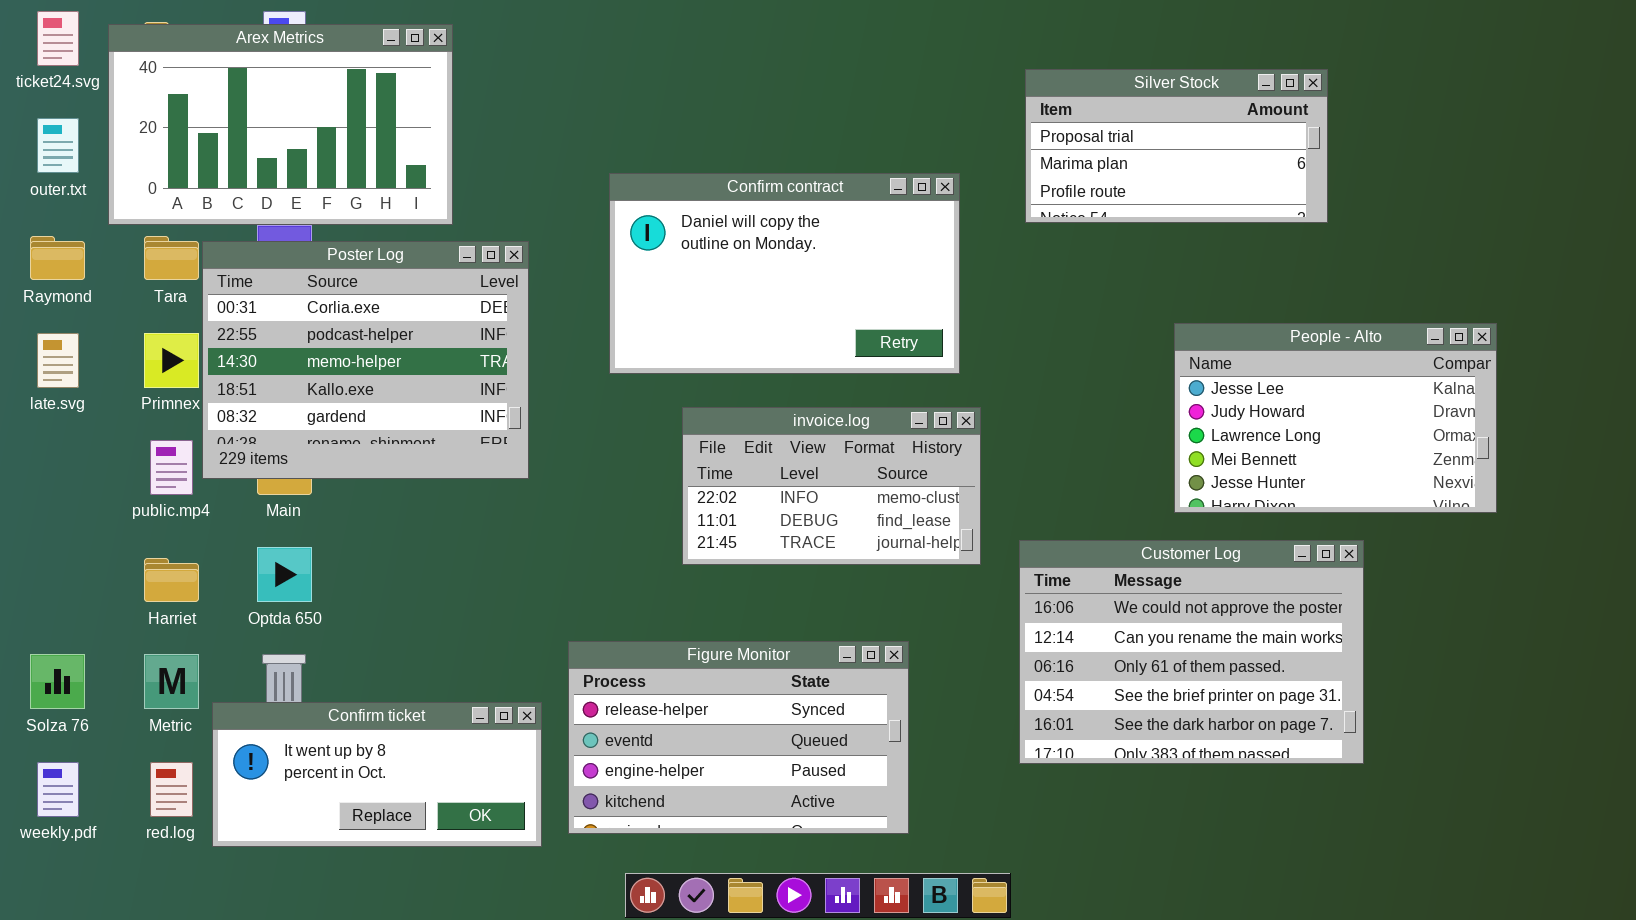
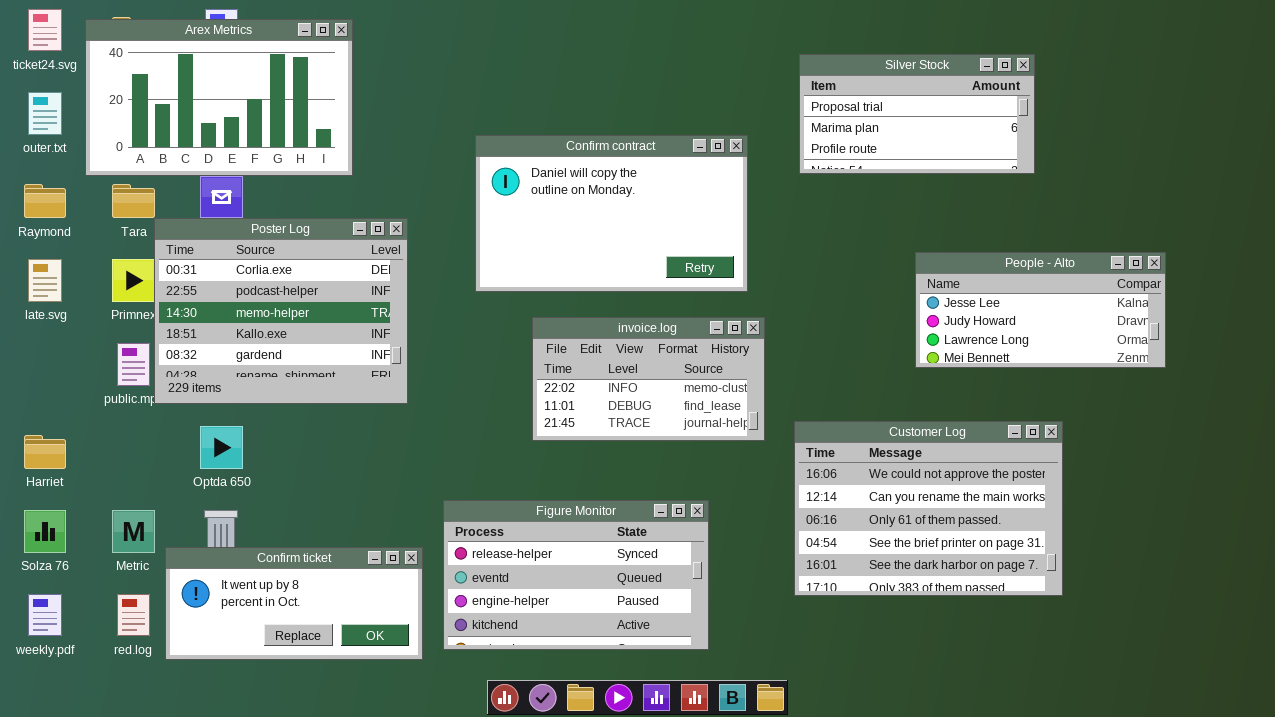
Poster Log: [202,241,529,479] -> [154,218,408,404], moved
People - Alto: [1174,323,1497,513] -> [915,252,1166,368], resized
Harriet: [144,558,199,602] -> [24,435,66,469], moved

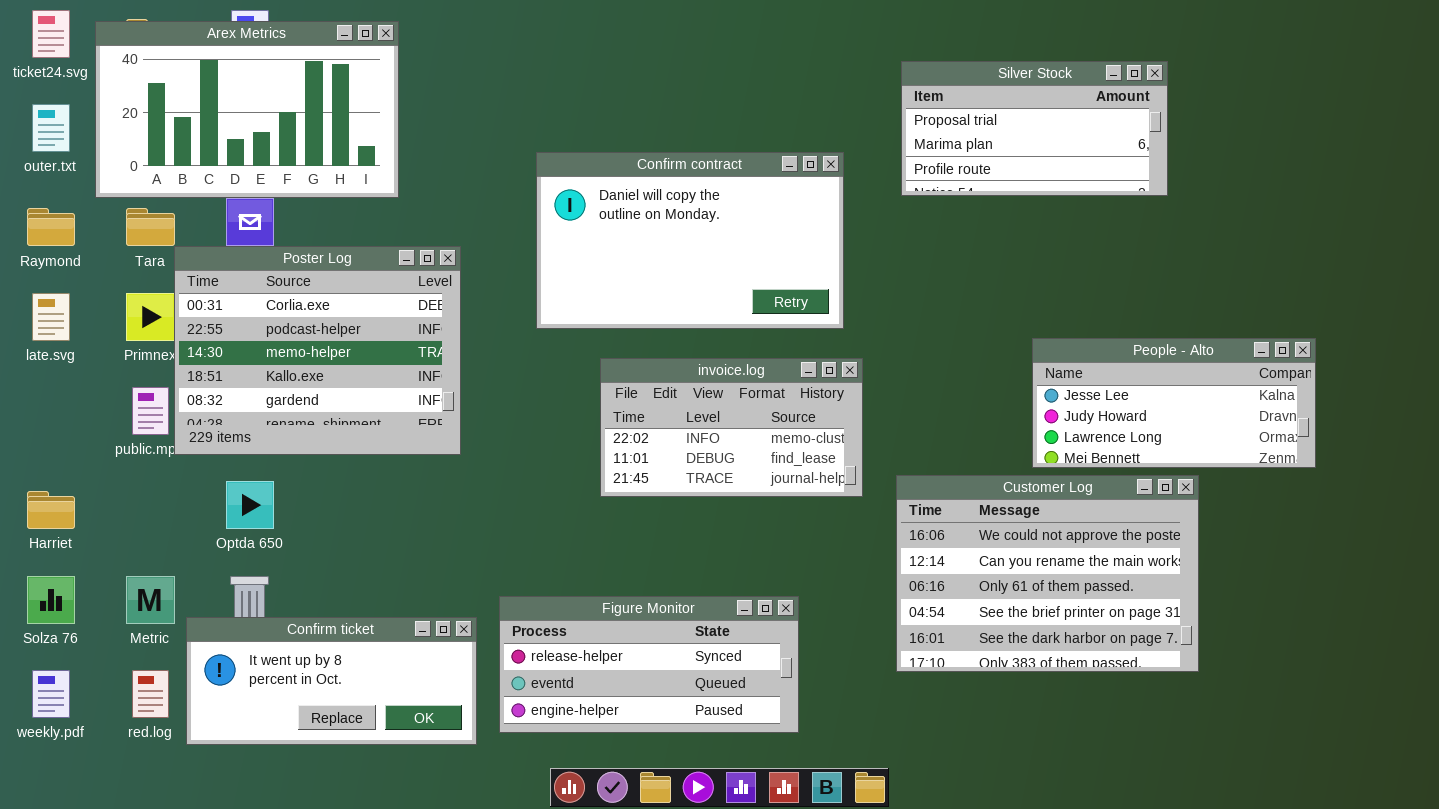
People - Alto: [915,252,1166,368] -> [1032,338,1316,468], moved
Figure Monitor: [443,500,709,650] -> [499,596,799,733], resized

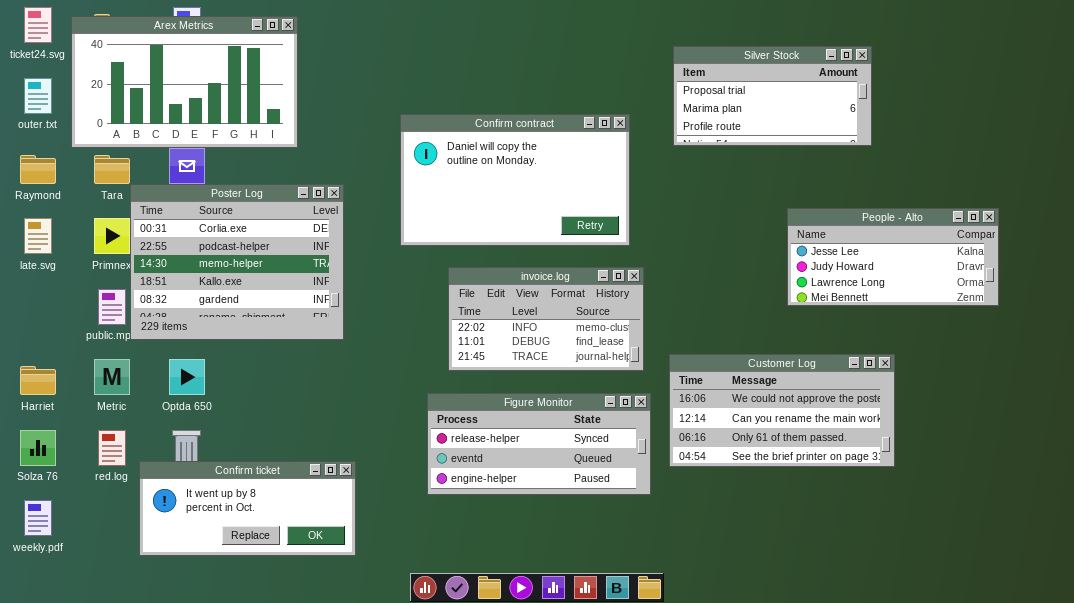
People - Alto: [1032,338,1316,468] -> [787,208,999,306], moved
Customer Log: [896,475,1199,672] -> [669,354,895,467], resized
Metric: [126,576,175,624] -> [94,359,130,395], moved
Figure Monitor: [499,596,799,733] -> [427,393,651,495], moved
red.log: [132,670,169,718] -> [98,430,126,466], moved

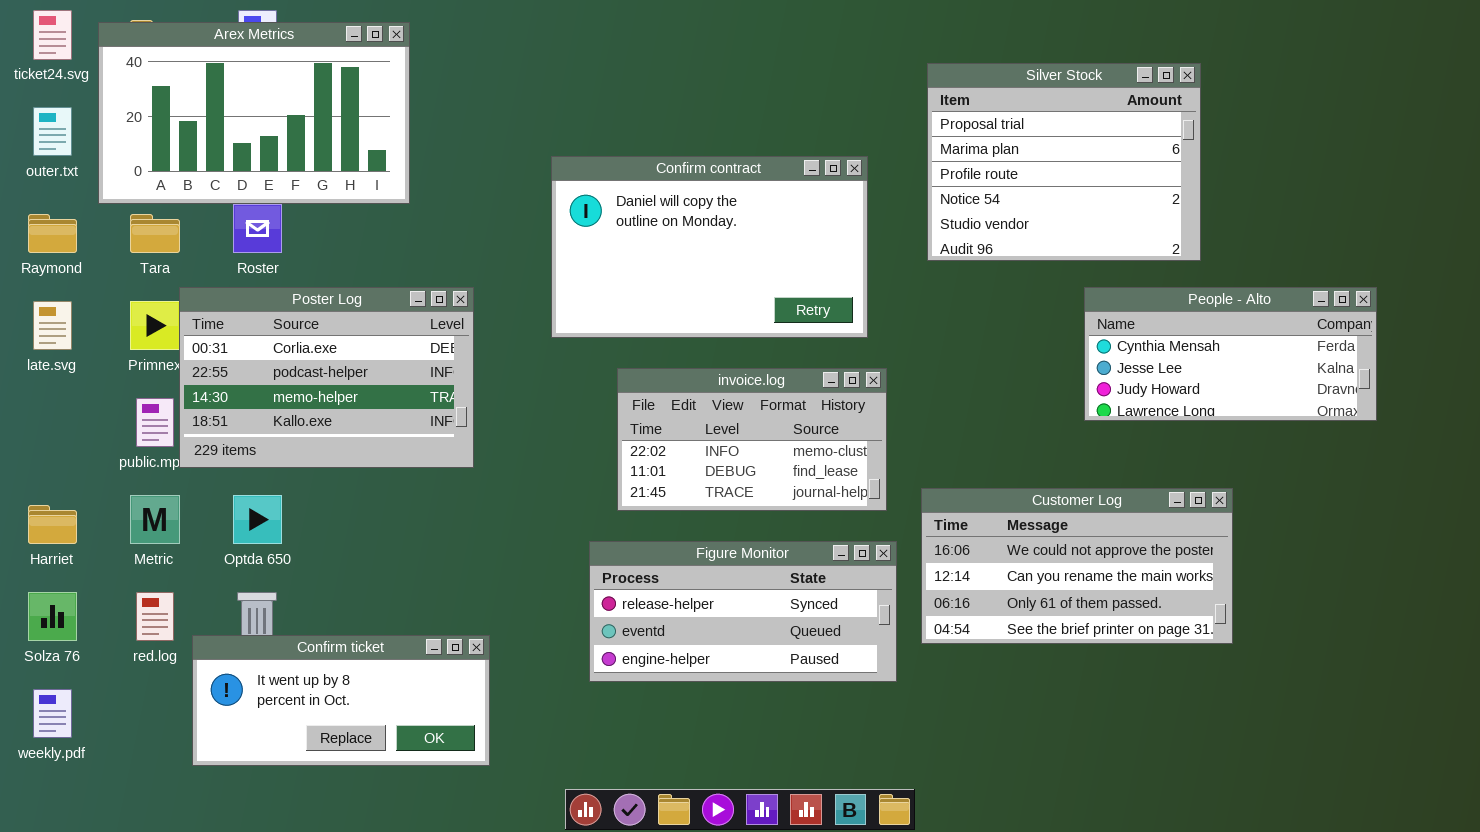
Silver Stock: [673,46,872,146] -> [927,63,1201,261], resized
Poster Log: [130,184,344,340] -> [179,287,474,468], resized
People - Alto: [787,208,999,306] -> [1084,287,1377,421], scrolled up 1 row

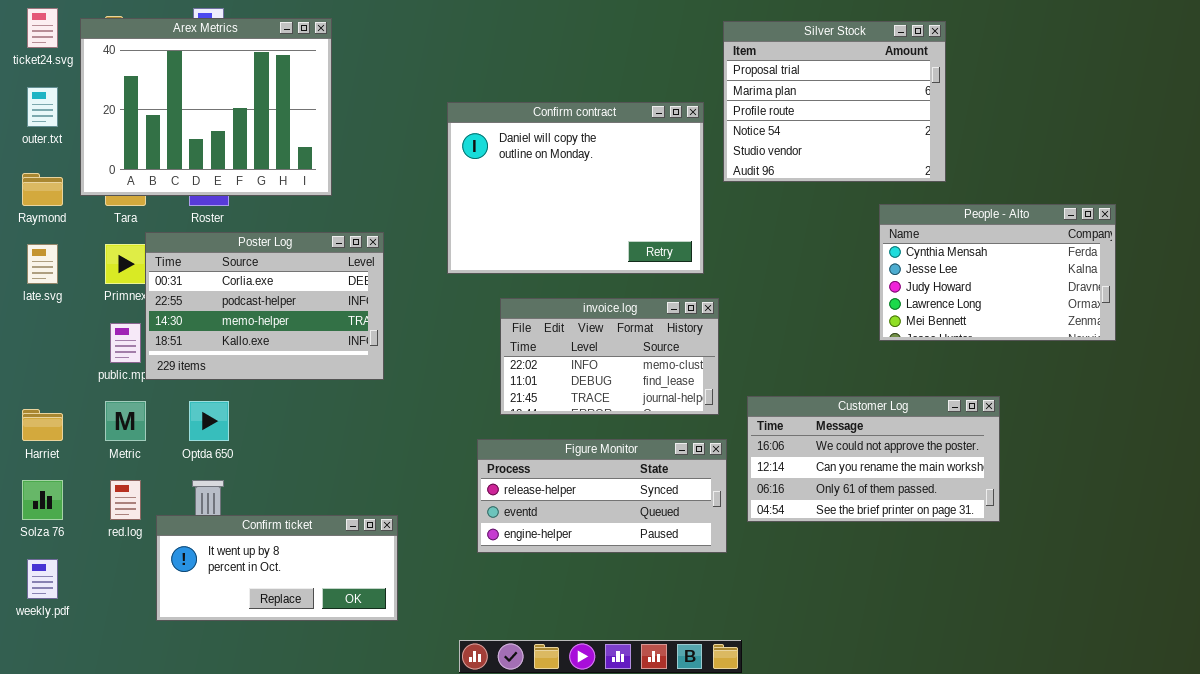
Arex Metrics: [98,22,410,204] -> [80,18,332,196], resized
Silver Stock: [927,63,1201,261] -> [723,21,946,182], moved
Confirm contract: [551,156,868,338] -> [447,102,704,274], resized
People - Alto: [1084,287,1377,421] -> [879,204,1116,341], resized

